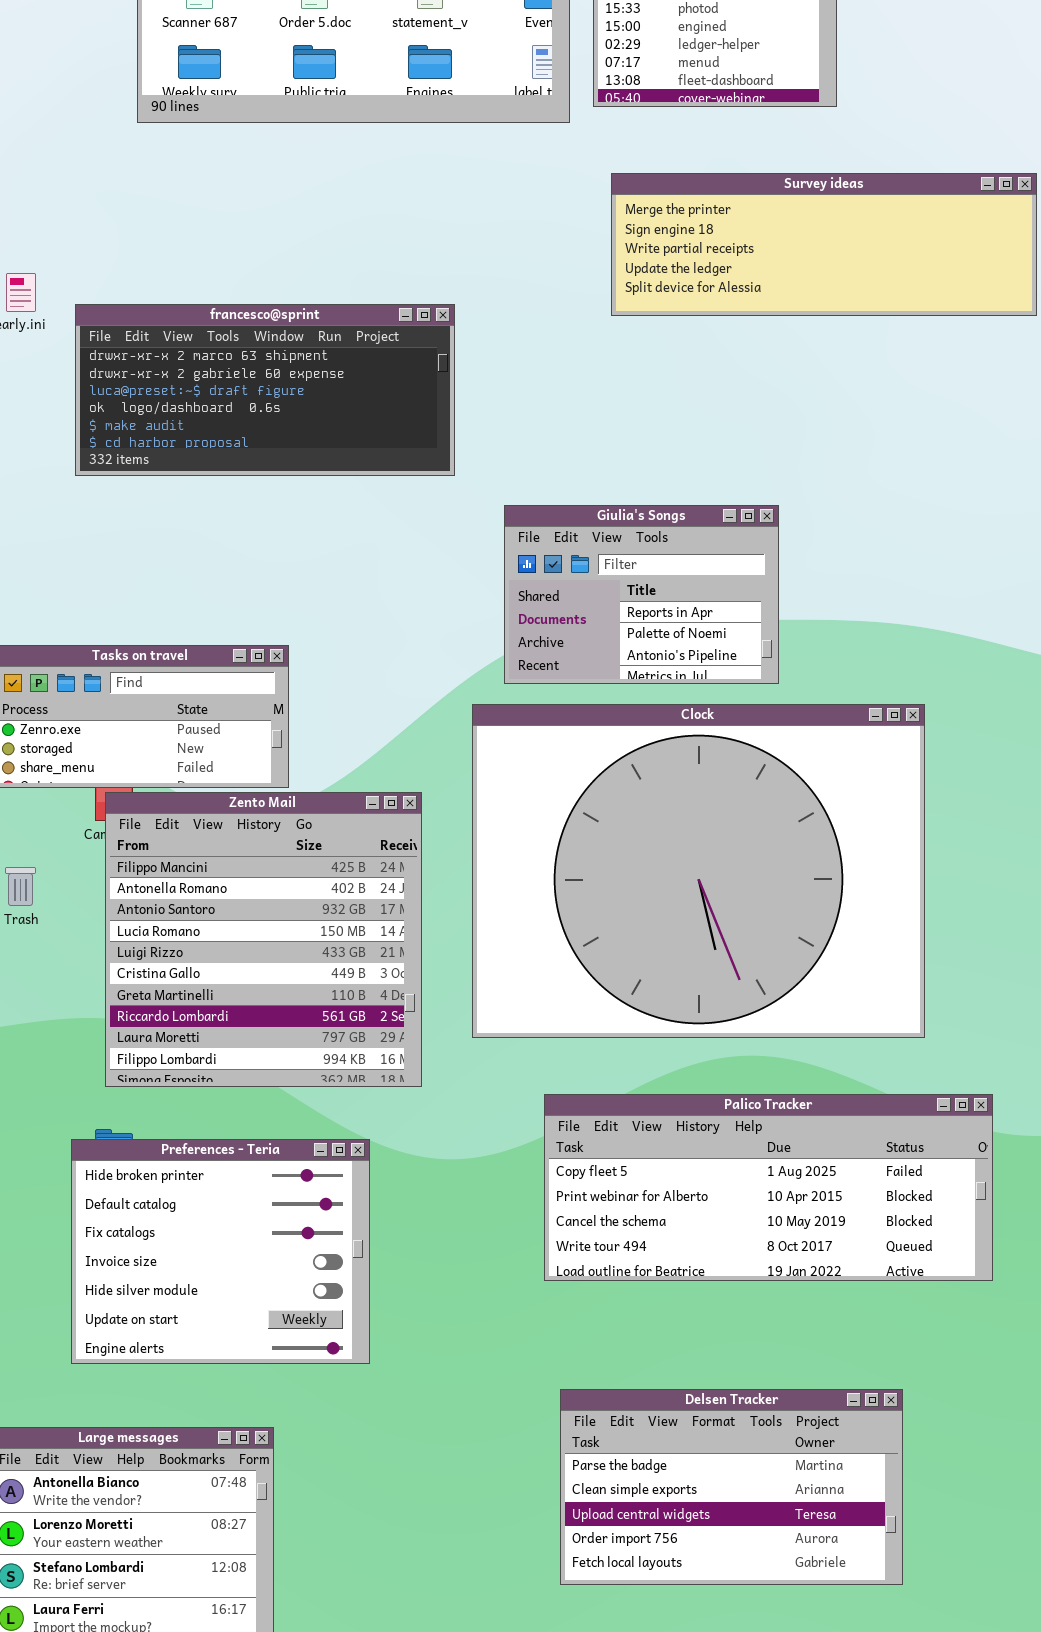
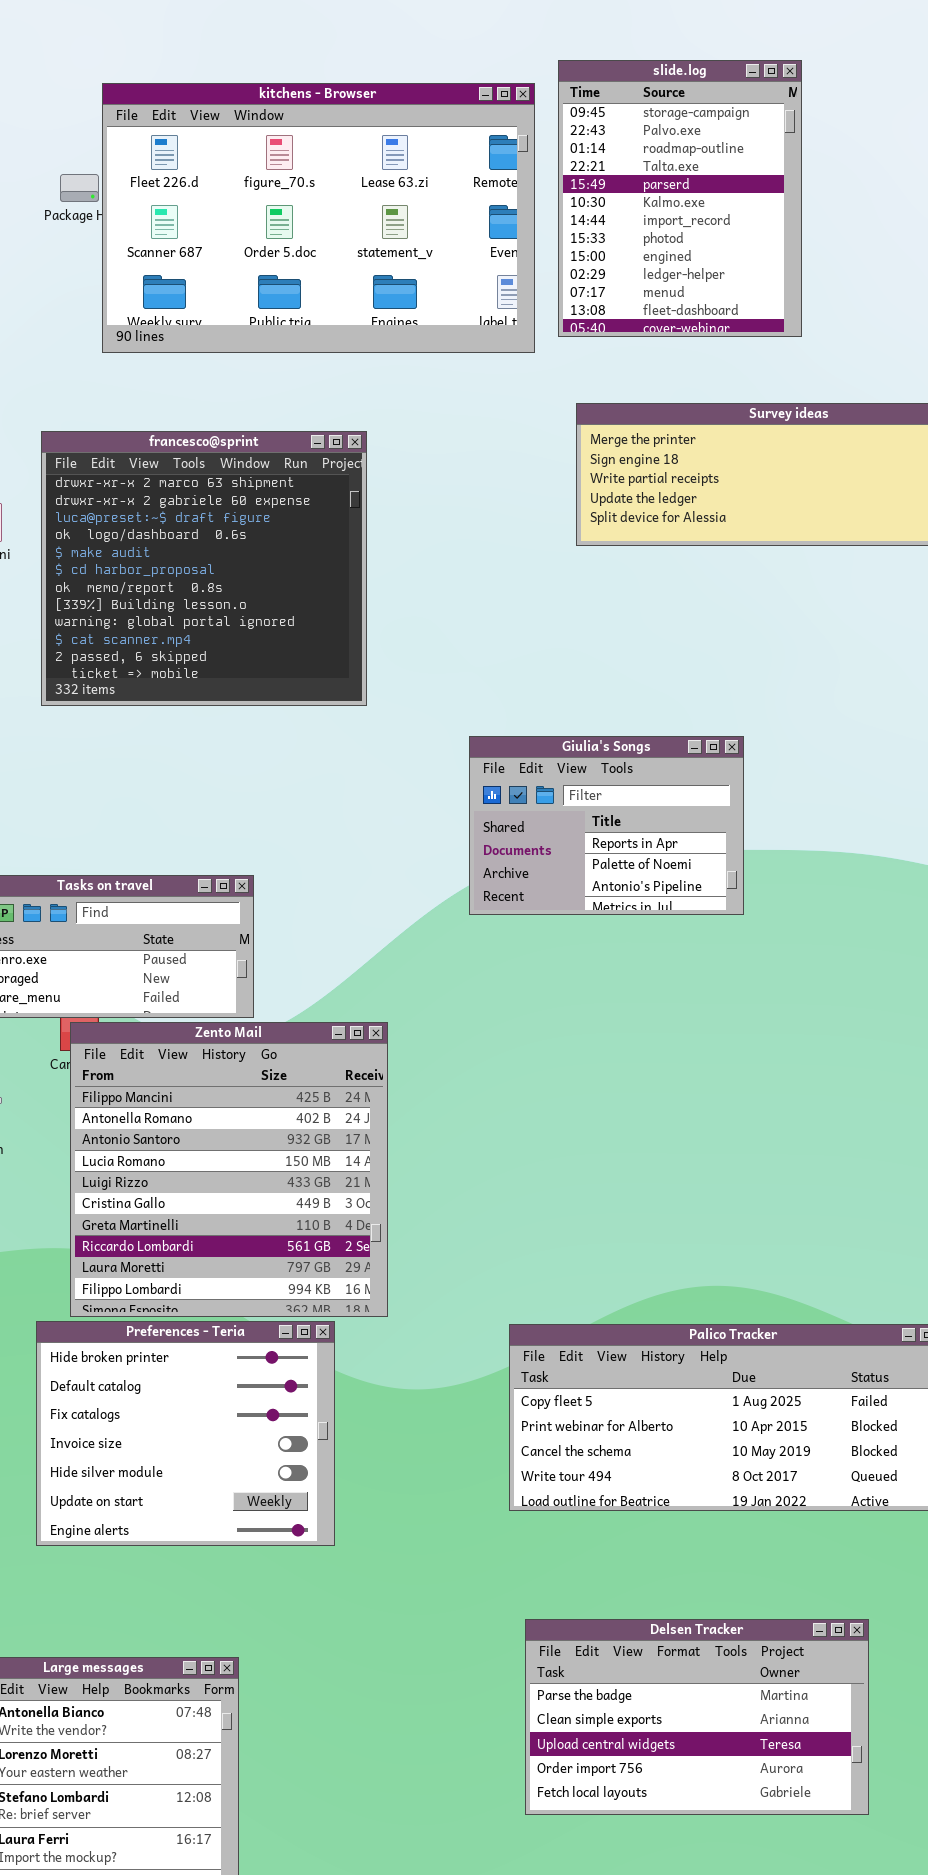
francesco@sprint: [75,304,455,476] -> [41,431,367,706], resized
Clock: [472,704,925,1038] -> none, closed
Preferences - Teria: [71,1139,370,1364] -> [36,1321,335,1546], moved

